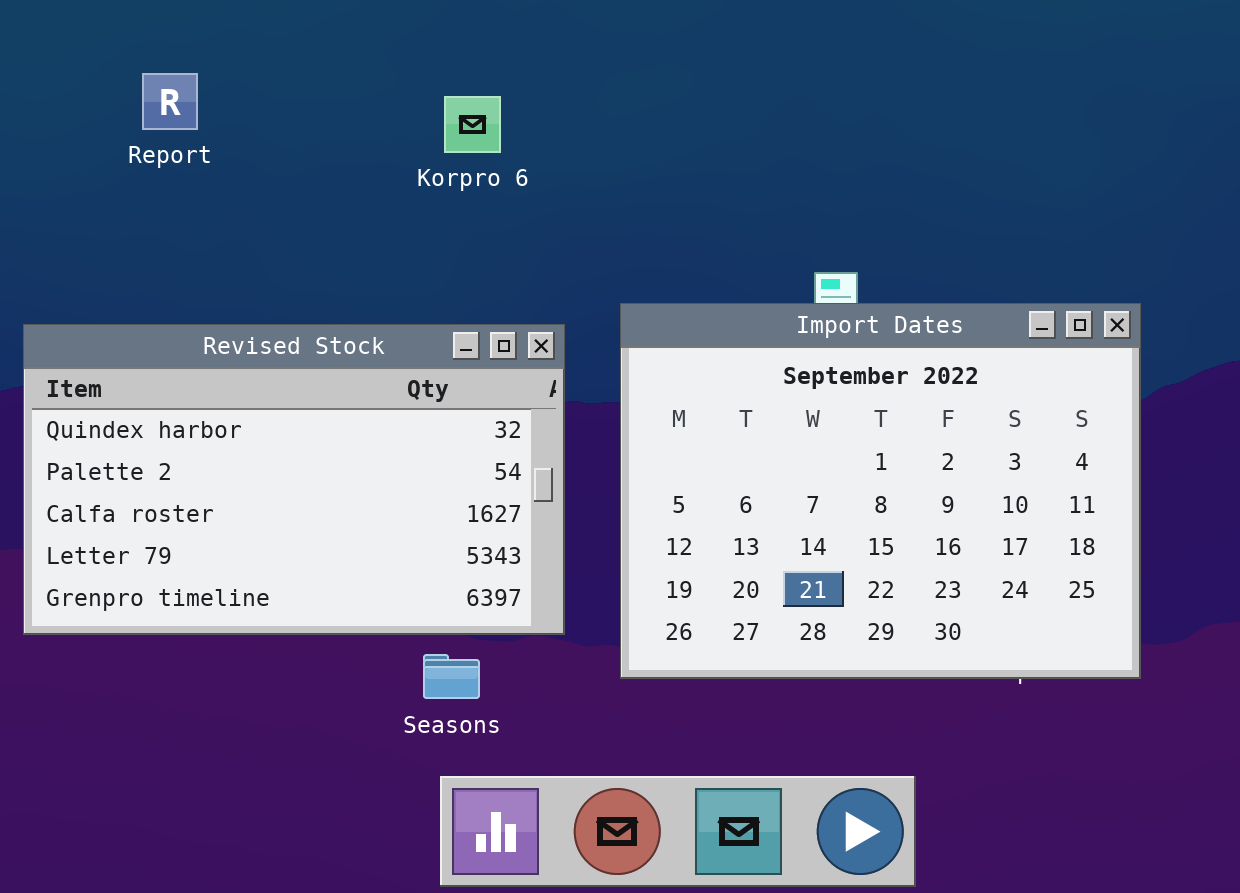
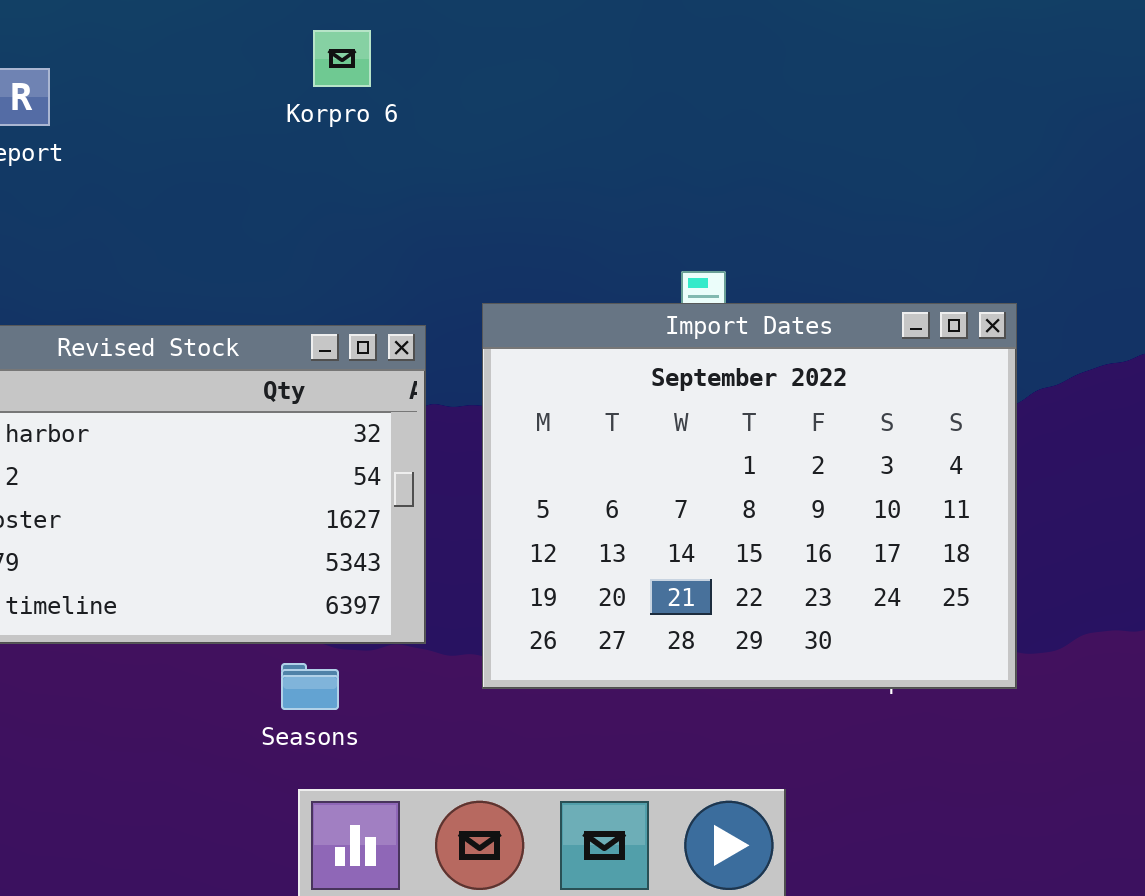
Korpro 6: [444,96,501,153] -> [313,30,371,87], moved

